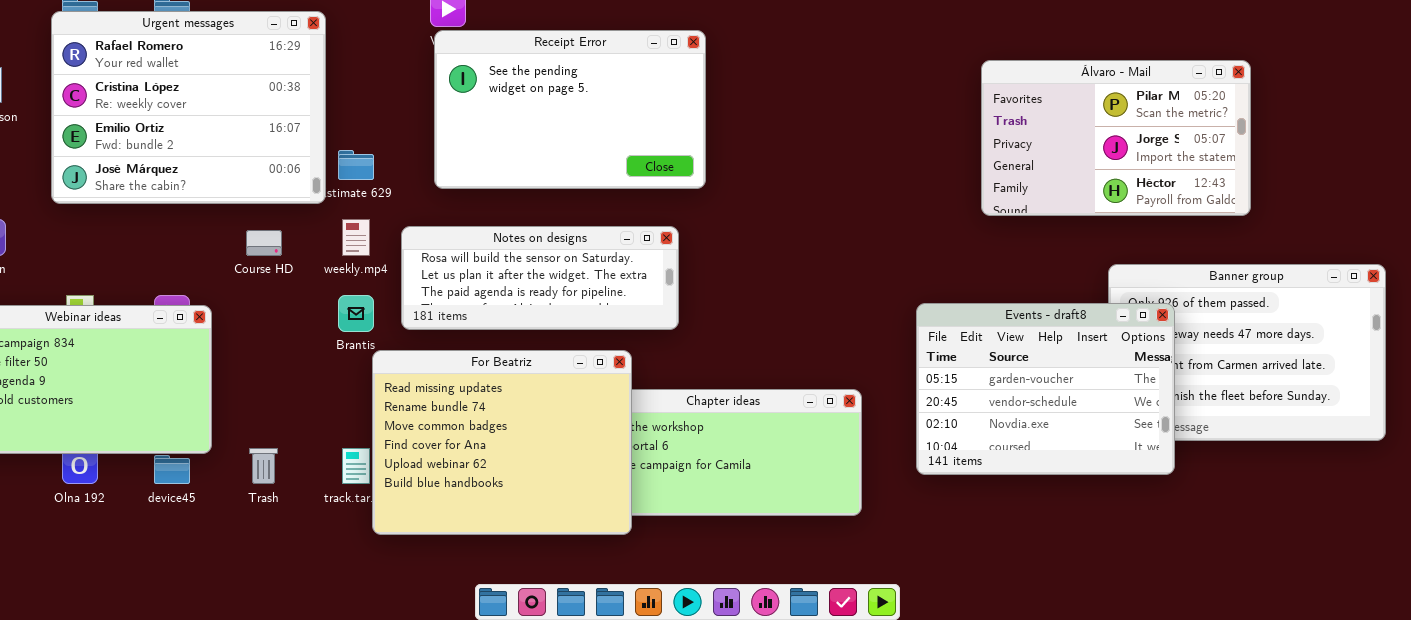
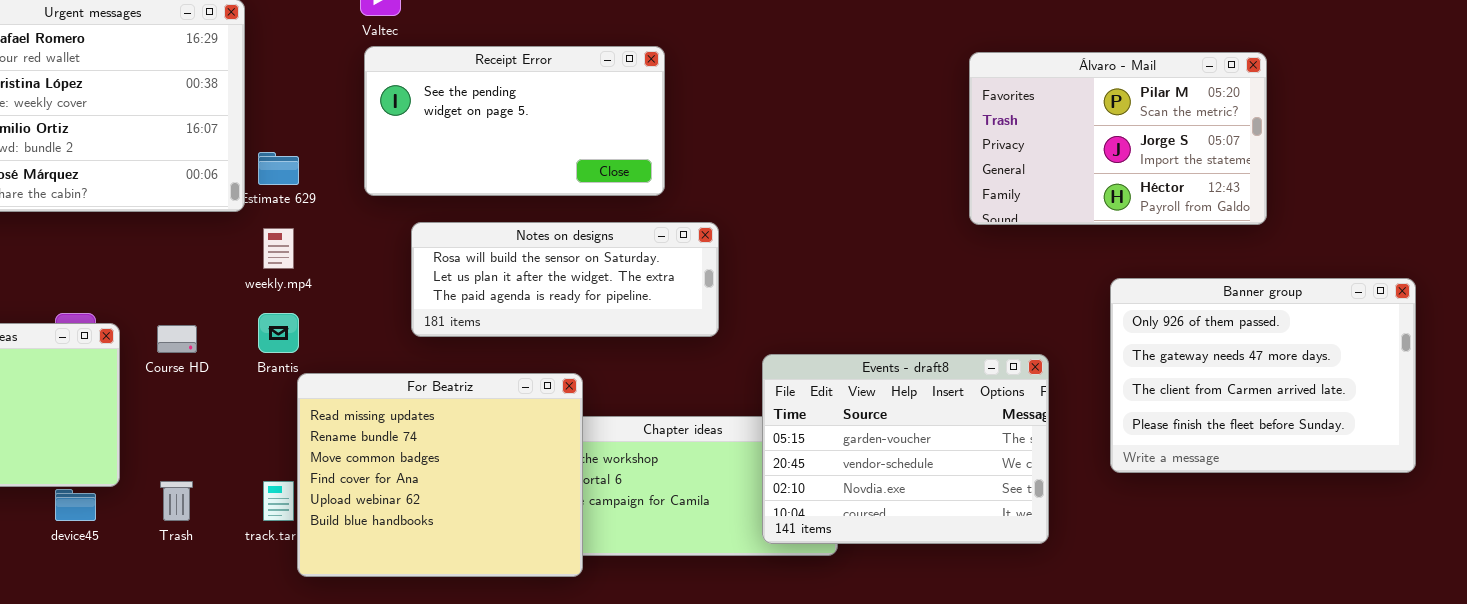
Receipt Error: [434,30,706,189] -> [364,46,665,196], resized
Notes on designs: [401,226,679,330] -> [411,222,719,337], moved
Course HD: [246,230,282,256] -> [157,325,197,353], moved
Events - draft8: [916,303,1175,475] -> [762,354,1049,544], moved

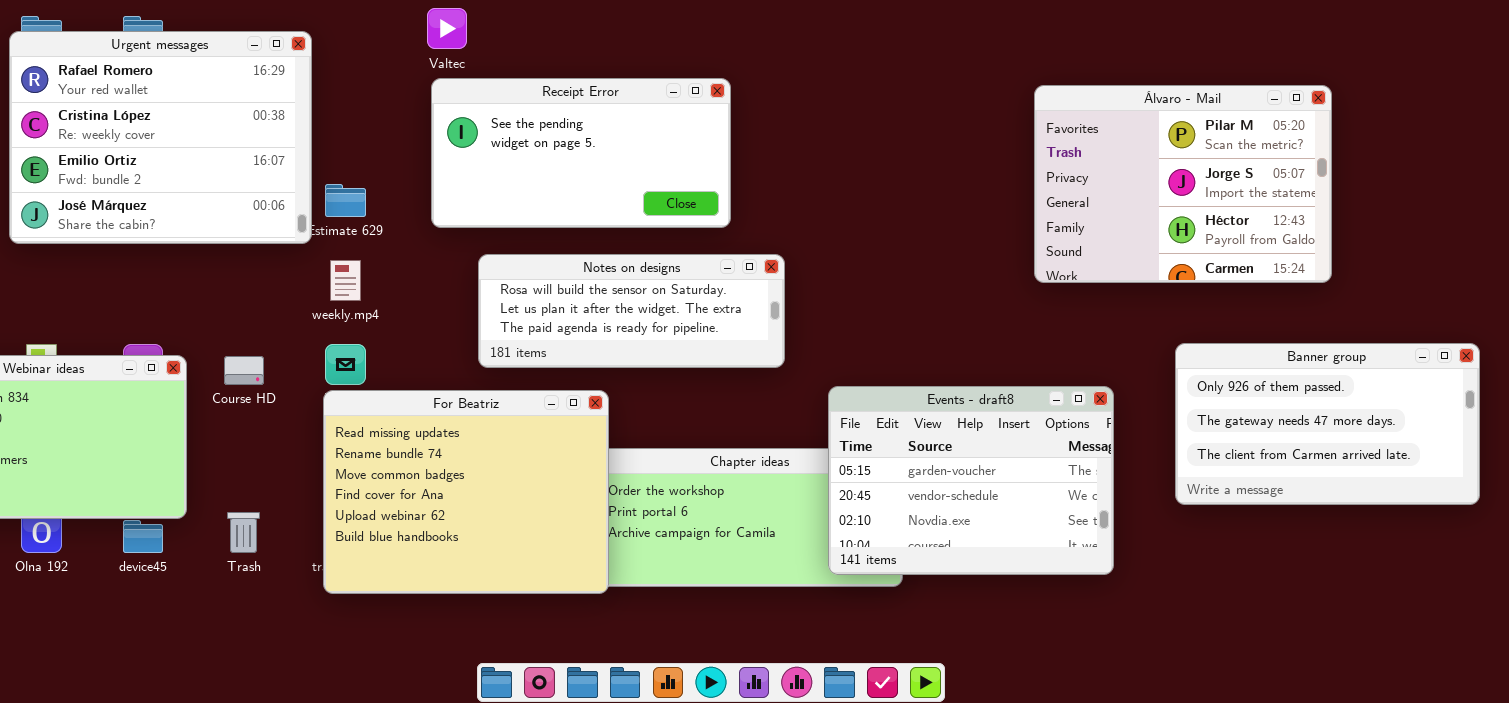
Álvaro - Mail: [969,52,1267,225] -> [1034,85,1332,283], resized
Banner group: [1110,278,1416,473] -> [1175,343,1480,505], resized
For Beatriz: [297,373,583,577] -> [323,390,609,594], moved

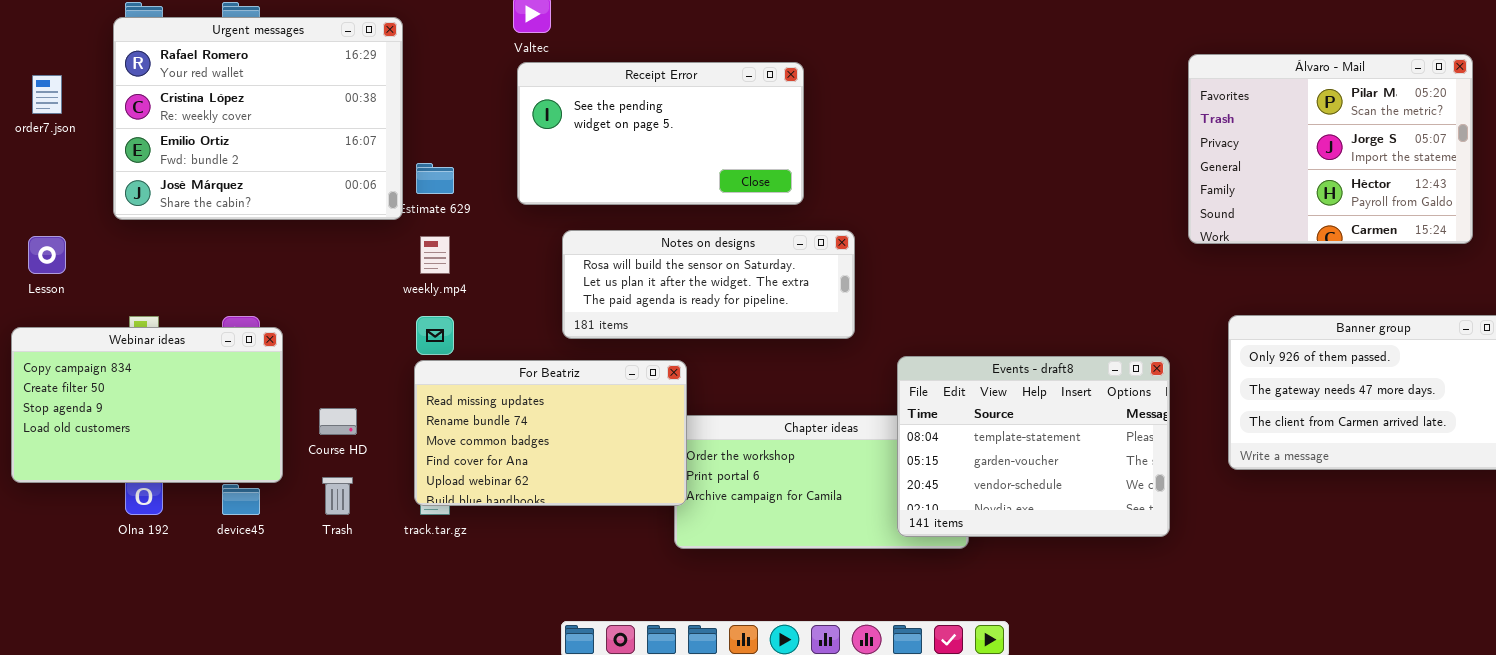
Álvaro - Mail: [1034,85,1332,283] -> [1188,54,1473,244], moved
Course HD: [224,356,264,385] -> [319,408,357,435], moved
Events - draft8: [828,386,1114,575] -> [897,356,1170,537], scrolled up 1 row
For Beatriz: [323,390,609,594] -> [414,360,687,506], resized

